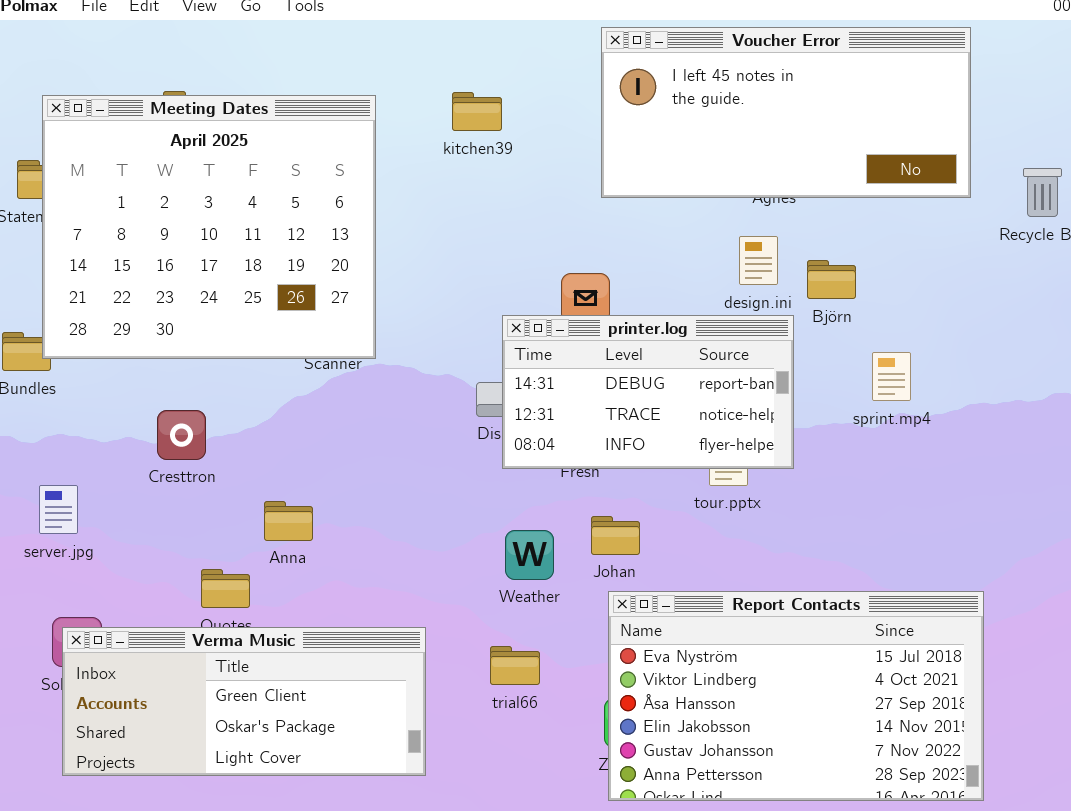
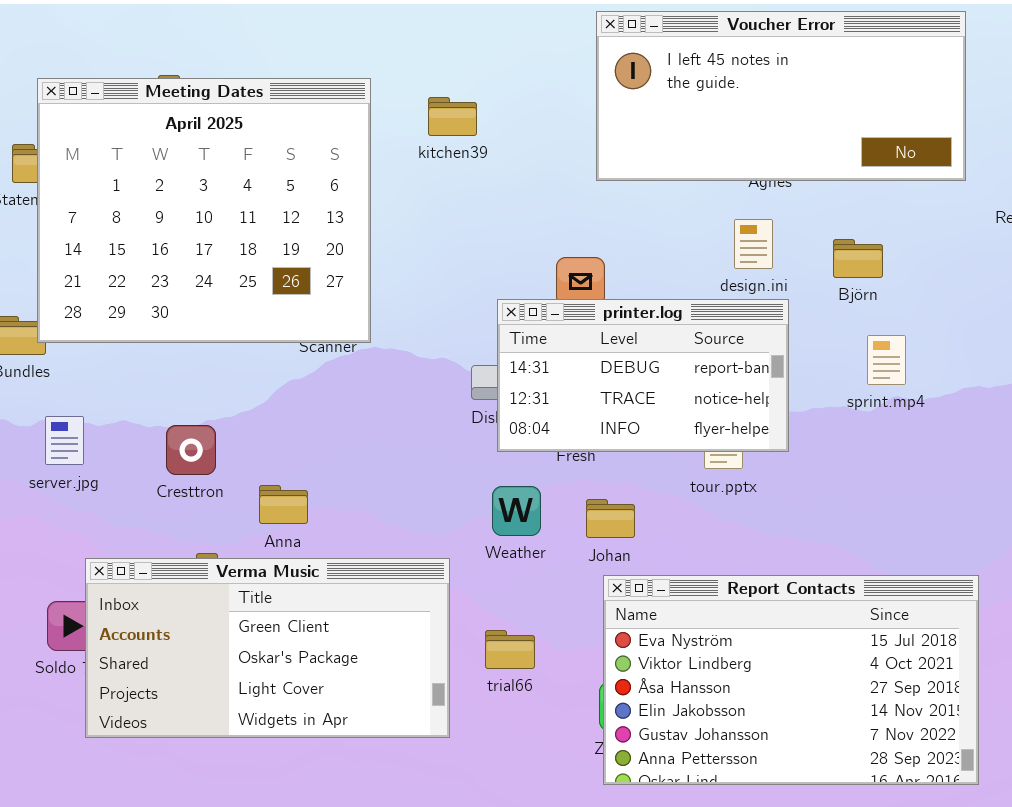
kitchen39: [452,92,502,131] -> [428,97,477,136], moved
Björn: [807,260,856,299] -> [833,239,883,278], moved
Cresttron: [157,410,206,460] -> [166,425,216,475], moved
server.jpg: [39,485,78,534] -> [45,416,84,465], moved
Weather: [505,530,554,580] -> [492,486,541,536], moved
Verma Music: [62,627,426,776] -> [85,558,450,738], moved, resized

